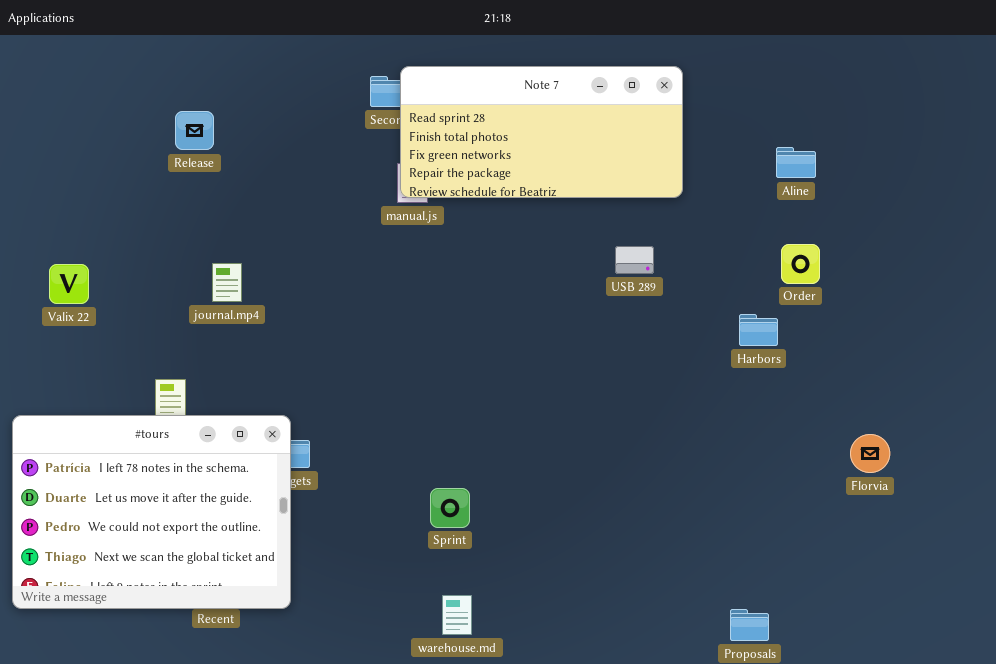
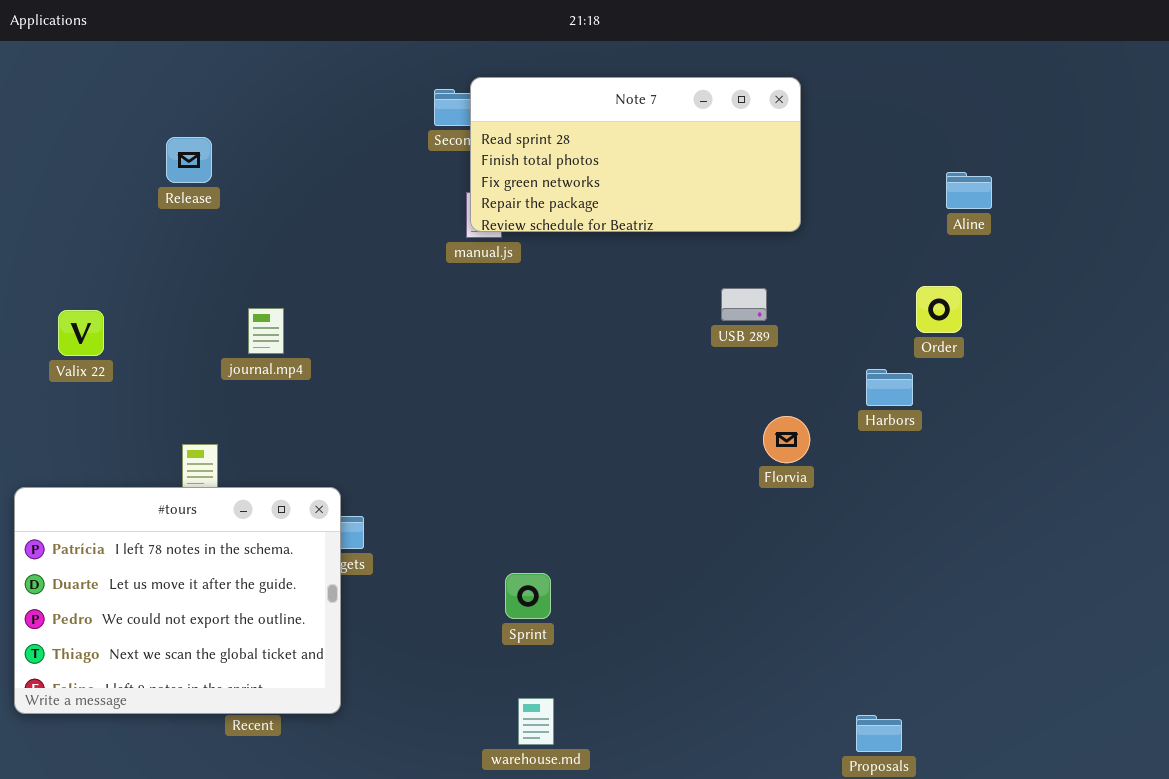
Release: [175,111,214,150] -> [166,137,212,183], moved
Aline: [776,147,816,178] -> [946,172,992,209], moved
Florvia: [850,434,890,473] -> [763,416,810,463], moved

